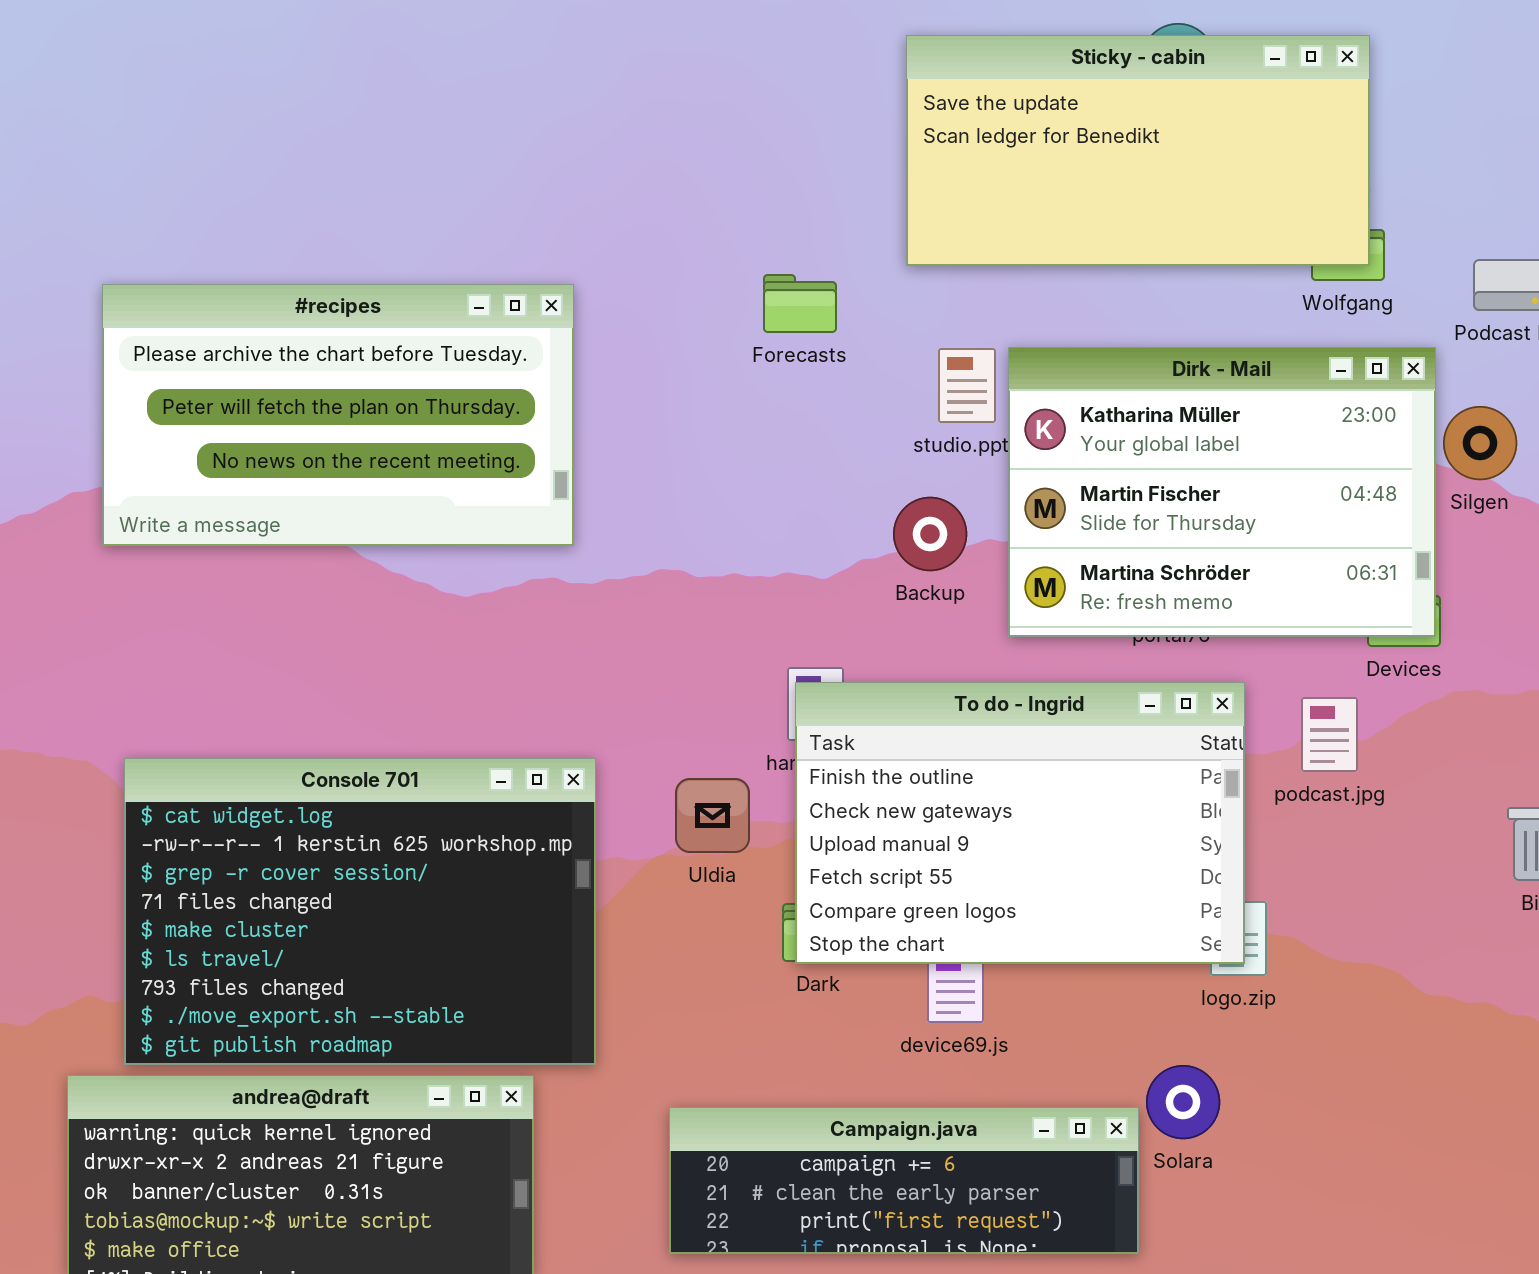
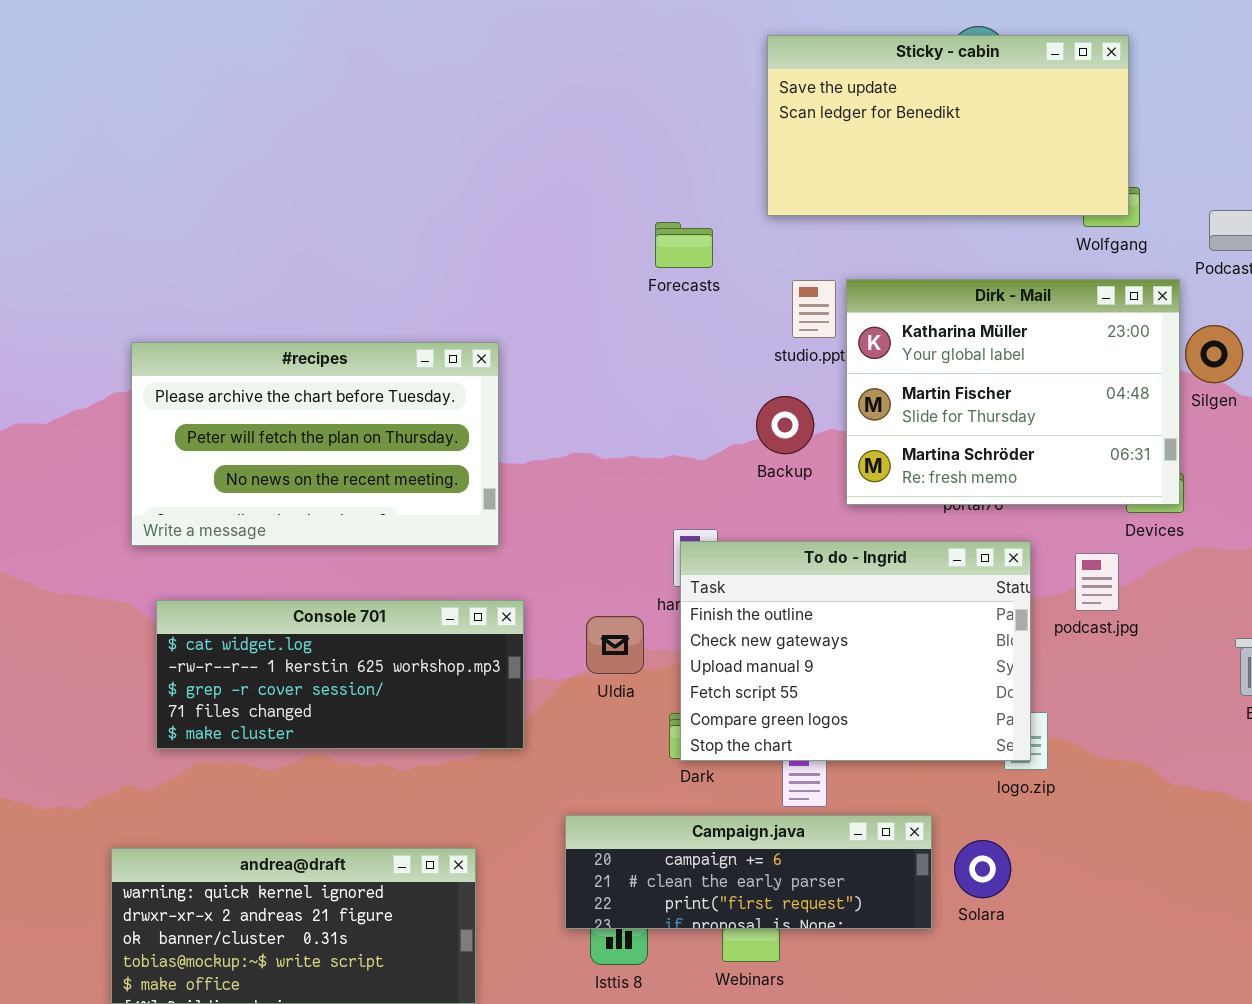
#recipes: [102,284,574,546] -> [131,342,499,546], moved
Console 701: [124,758,596,1065] -> [156,600,524,749], resized
Campaign.java: [669,1107,1139,1254] -> [565,815,932,929], moved

